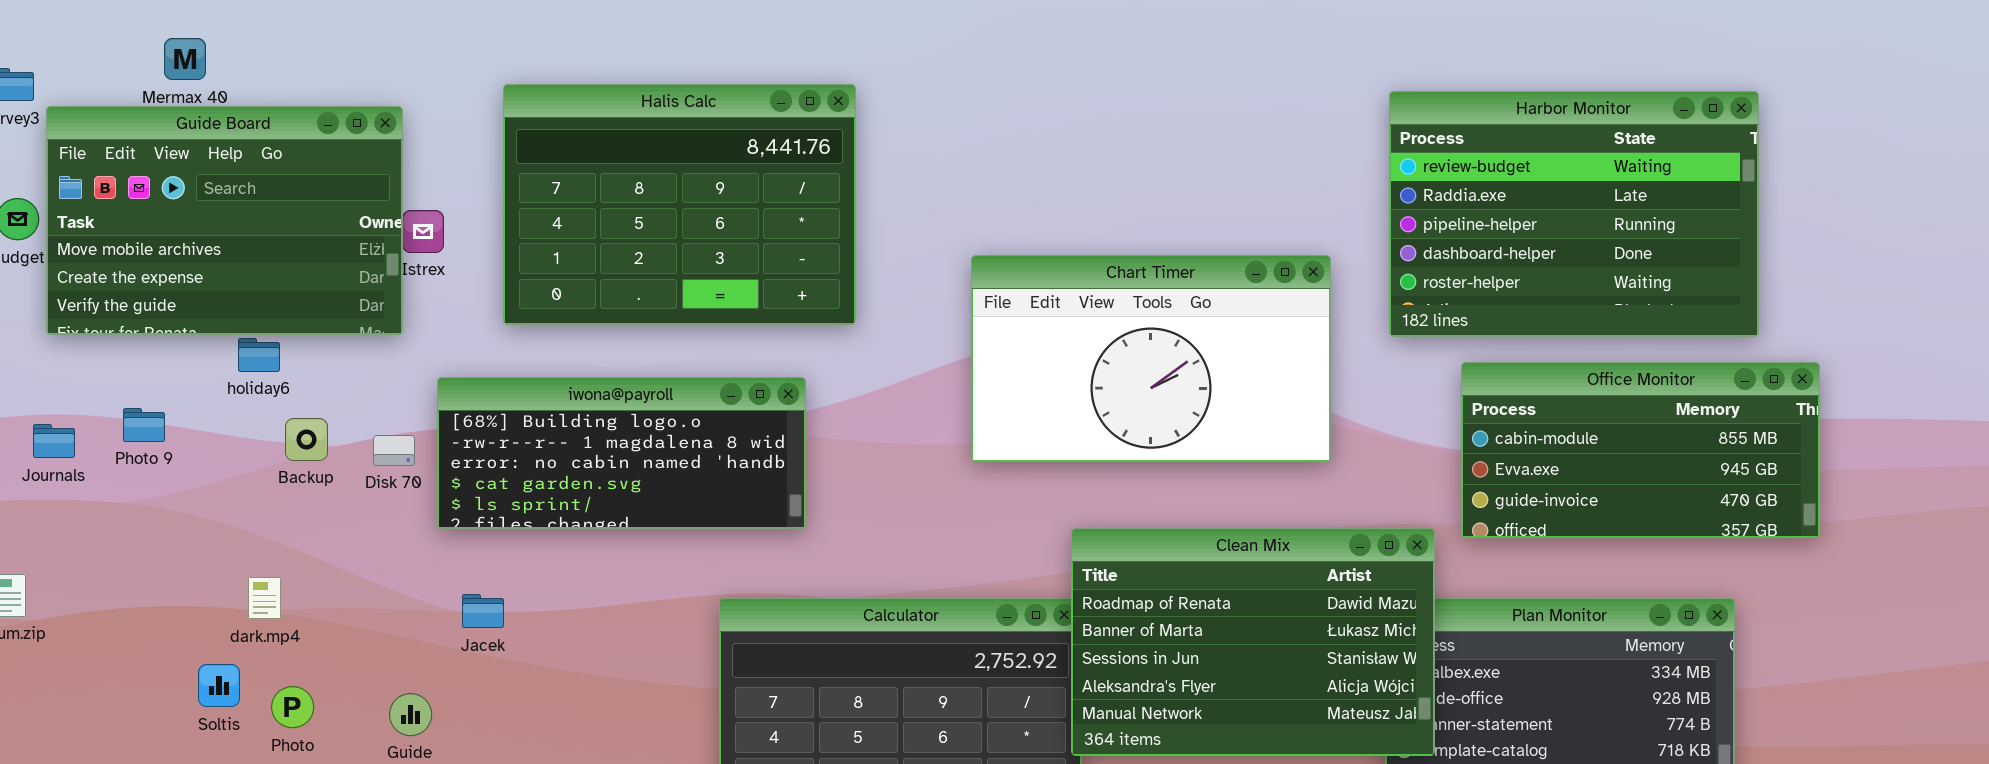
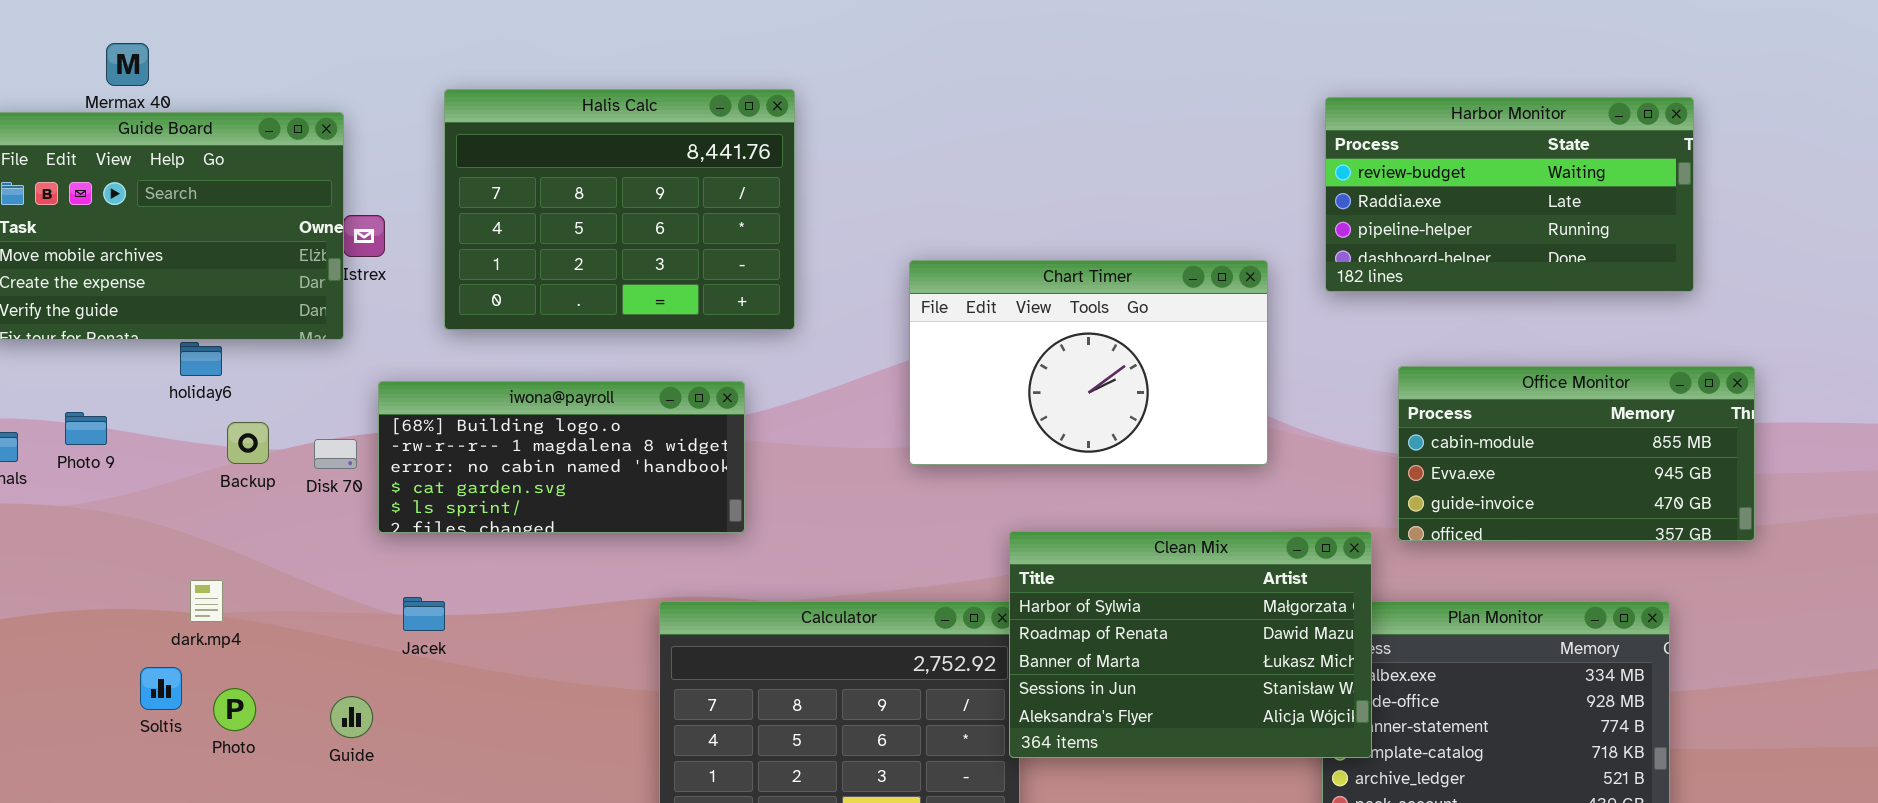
Harbor Monitor: [1389,91,1759,337] -> [1325,97,1694,292], resized
Clean Mix: [1071,528,1435,756] -> [1009,531,1372,758], scrolled up 1 row

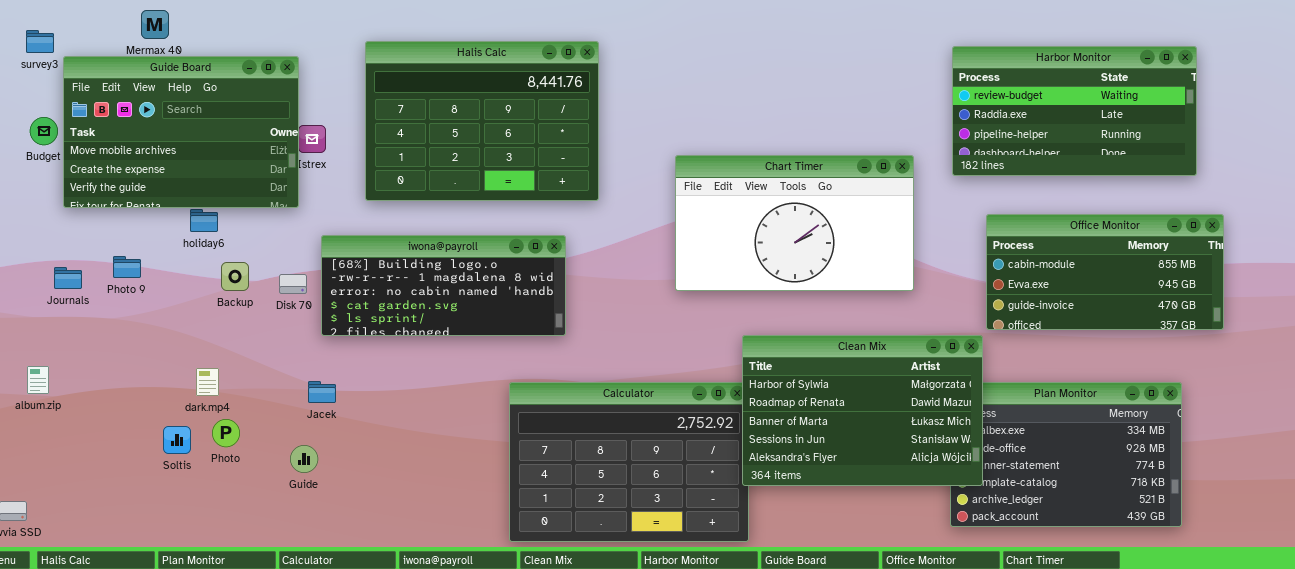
Office Monitor: [1398,366,1755,541] -> [986,214,1224,330], moved
Jacek: [403,597,445,631] -> [308,381,336,403], moved
Photo: [213,688,256,731] -> [212,419,240,447], moved

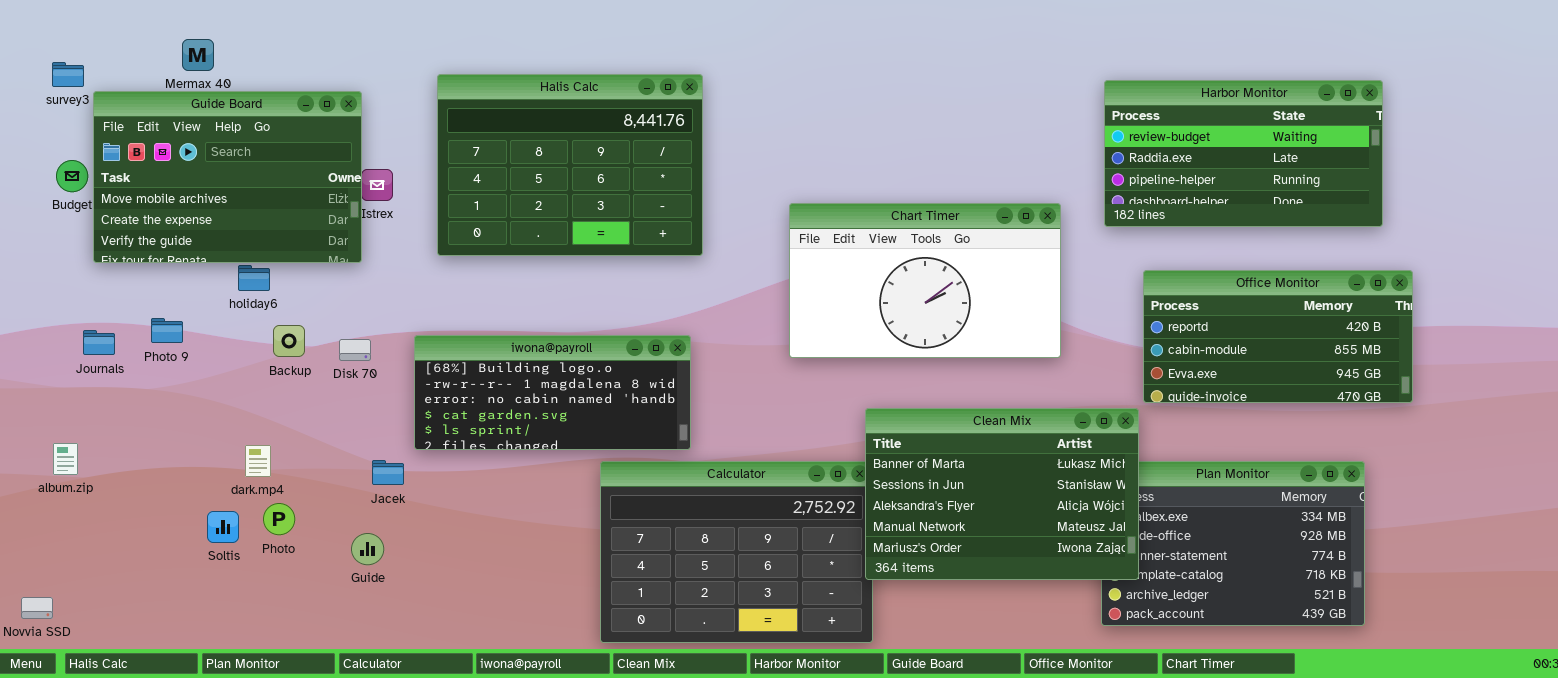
Office Monitor: [986,214,1224,330] -> [1143,270,1413,403], scrolled up 1 row
iwona@payroll: [321,235,566,336] -> [414,335,691,450], moved
Clean Mix: [742,335,983,486] -> [865,408,1139,580], scrolled down 2 rows

